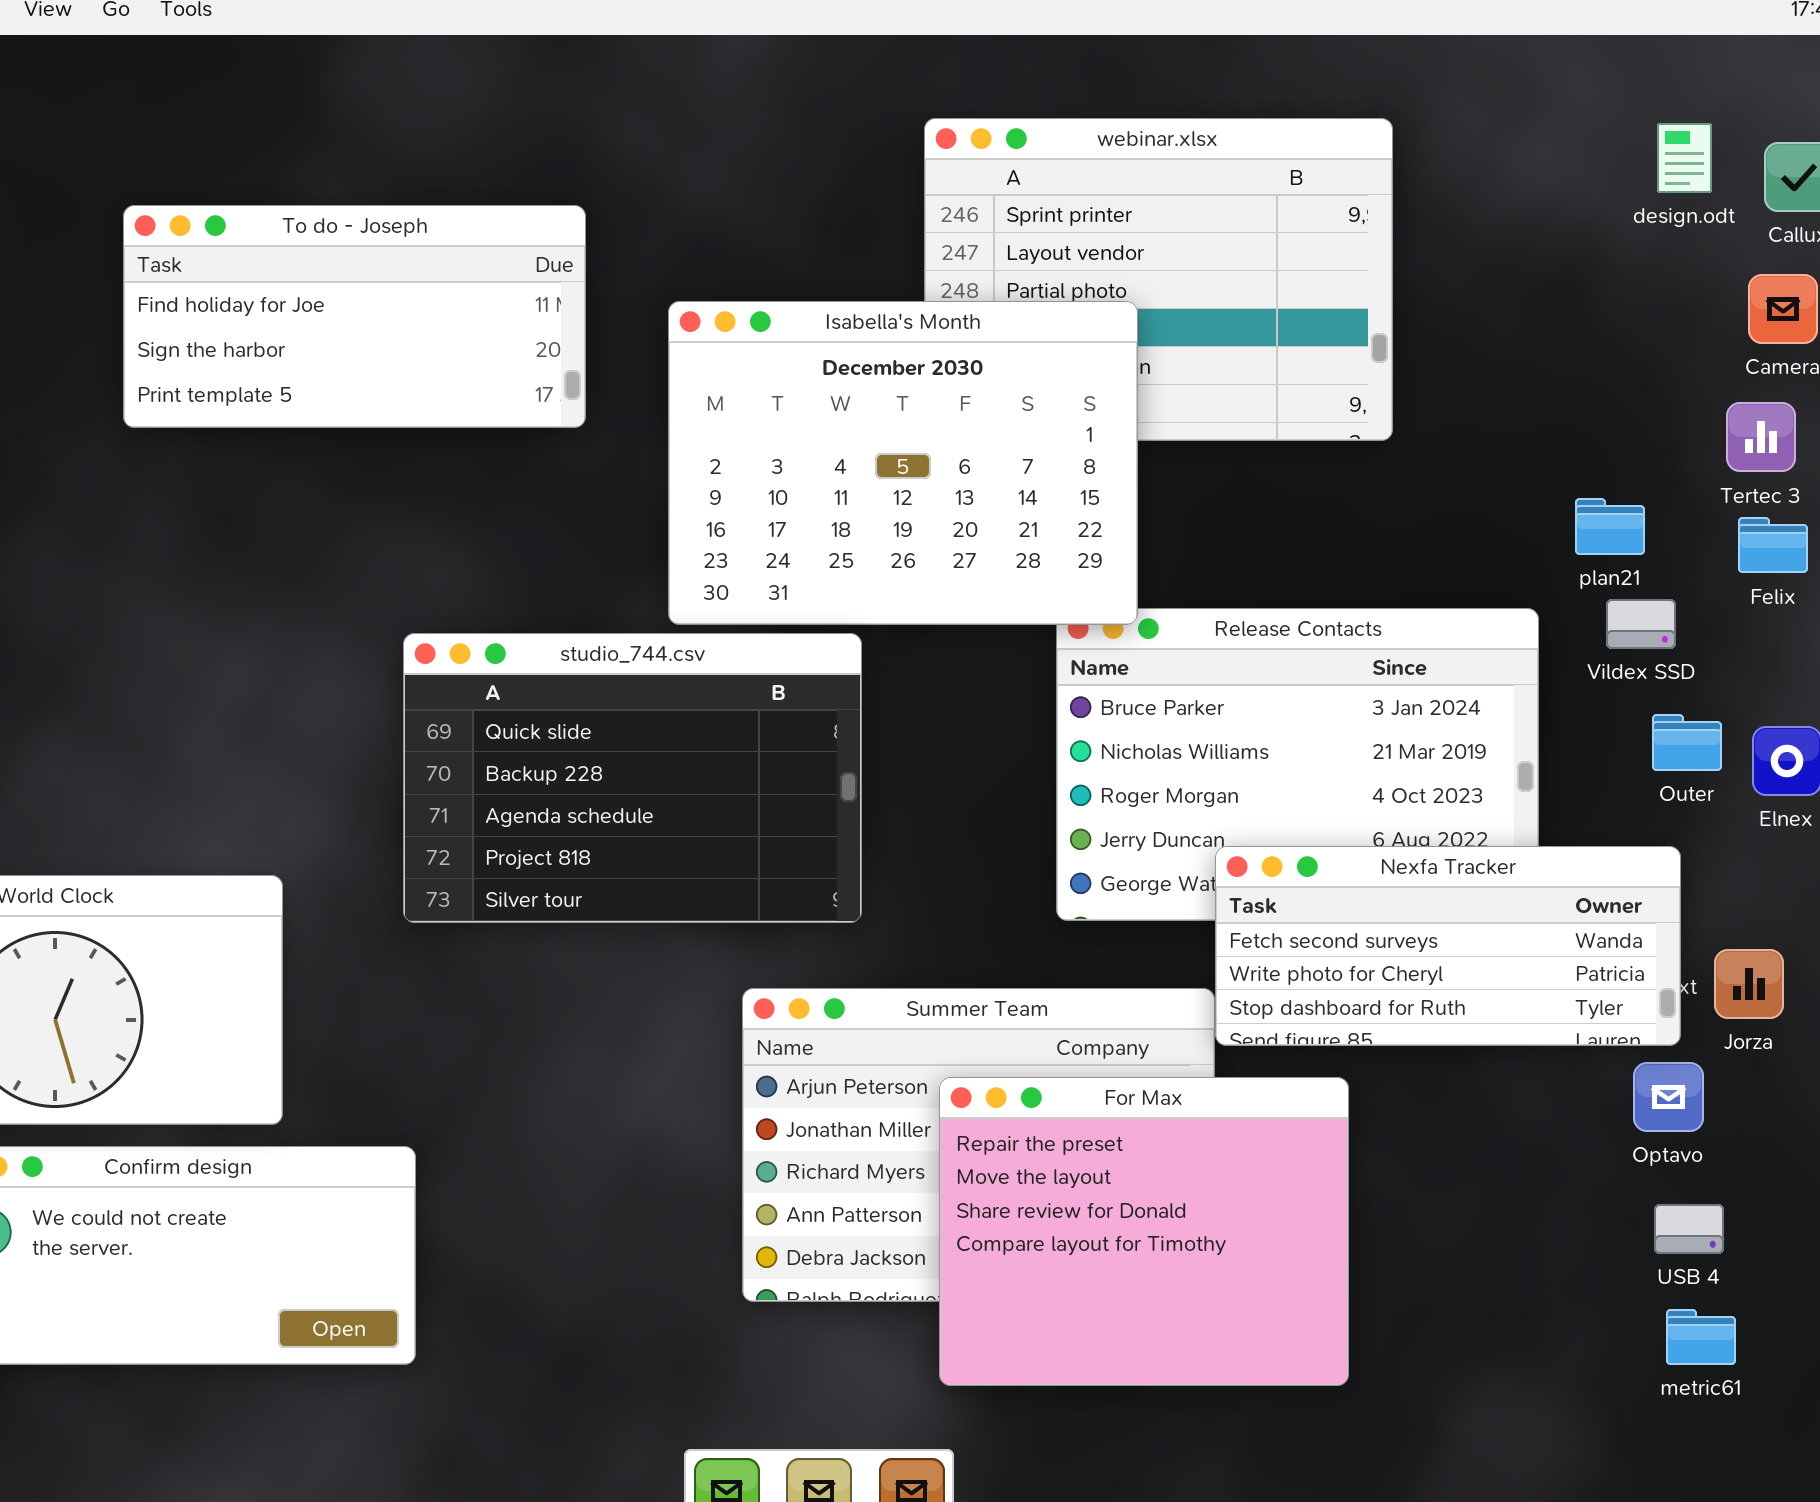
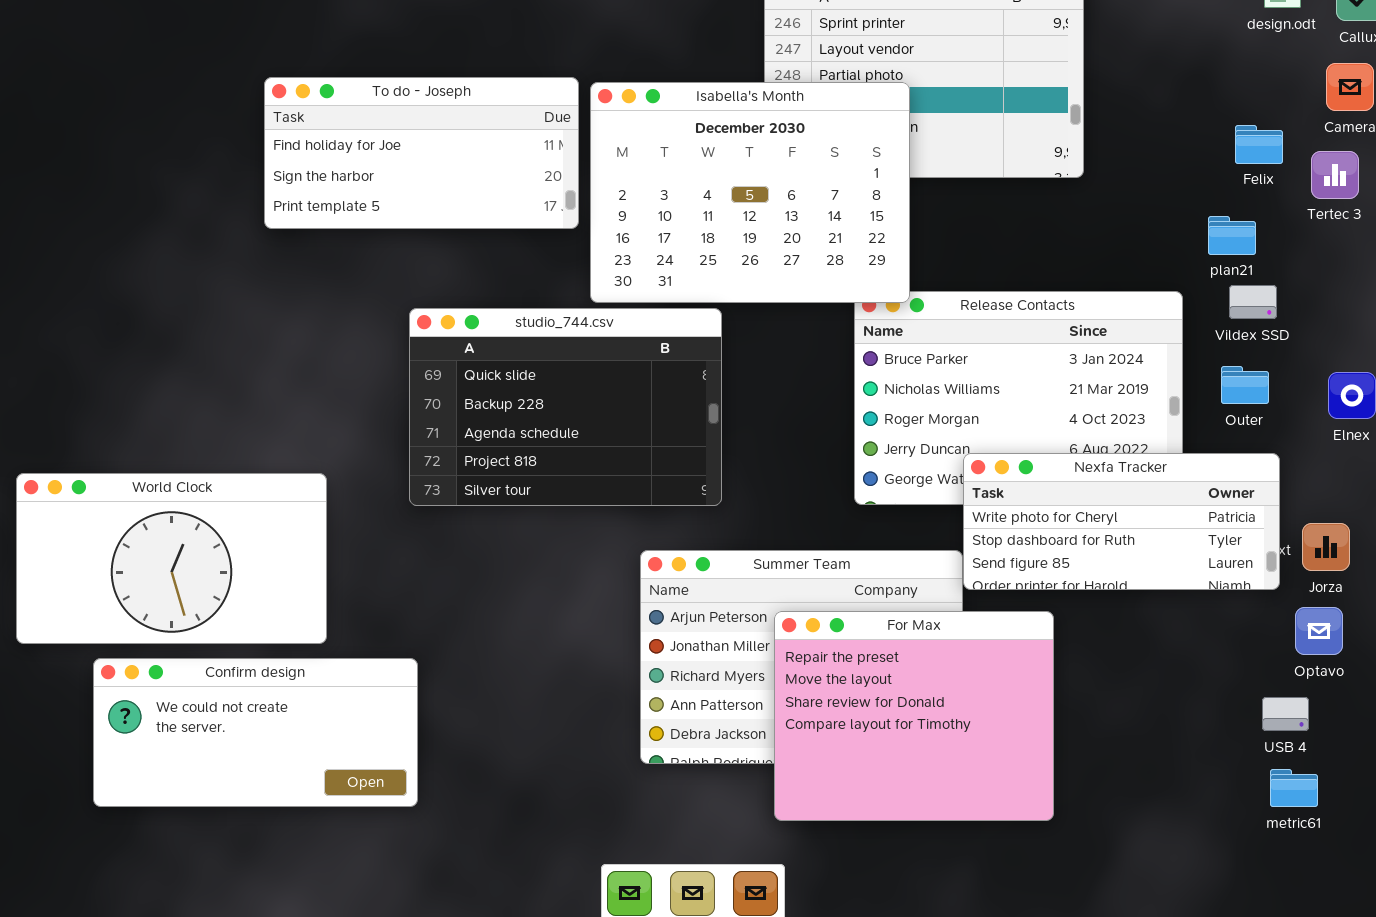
To do - Joseph: [123,205,586,428] -> [264,77,579,229], moved
Felix: [1738,517,1808,573] -> [1235,125,1283,164], moved
Outer: [1652,714,1722,771] -> [1221,366,1269,404], moved
Nexfa Tracker: [1215,846,1681,1046] -> [963,453,1280,590], scrolled down 1 row
Optavo: [1633,1062,1704,1132] -> [1295,607,1343,655], moved

